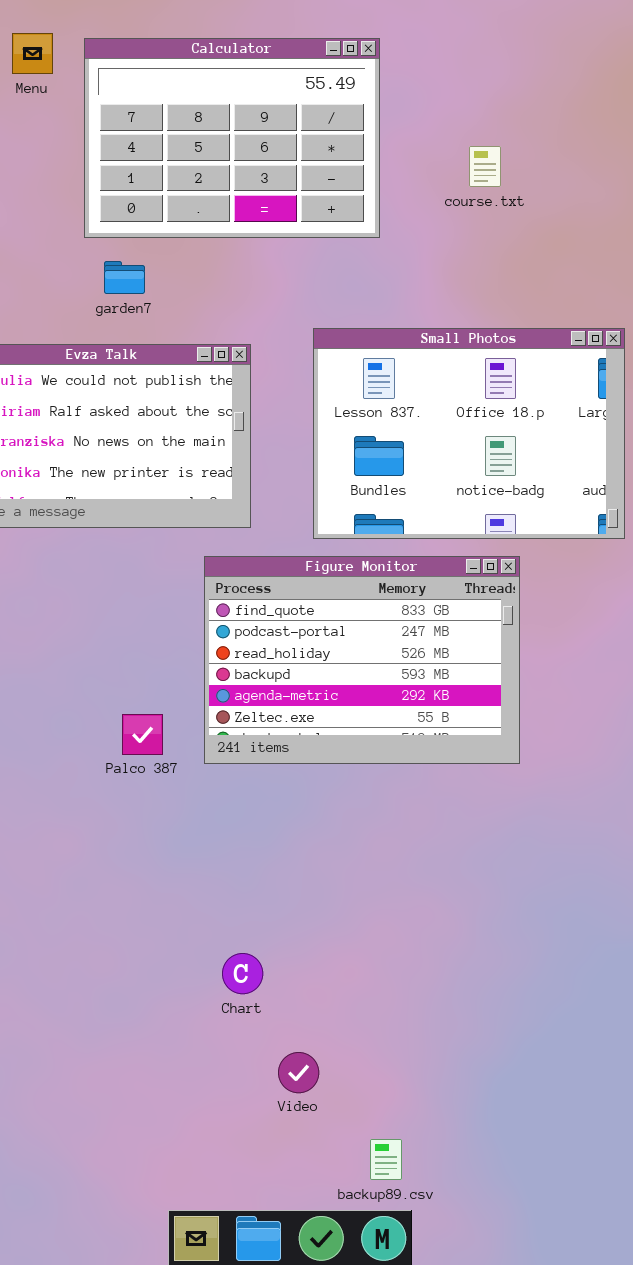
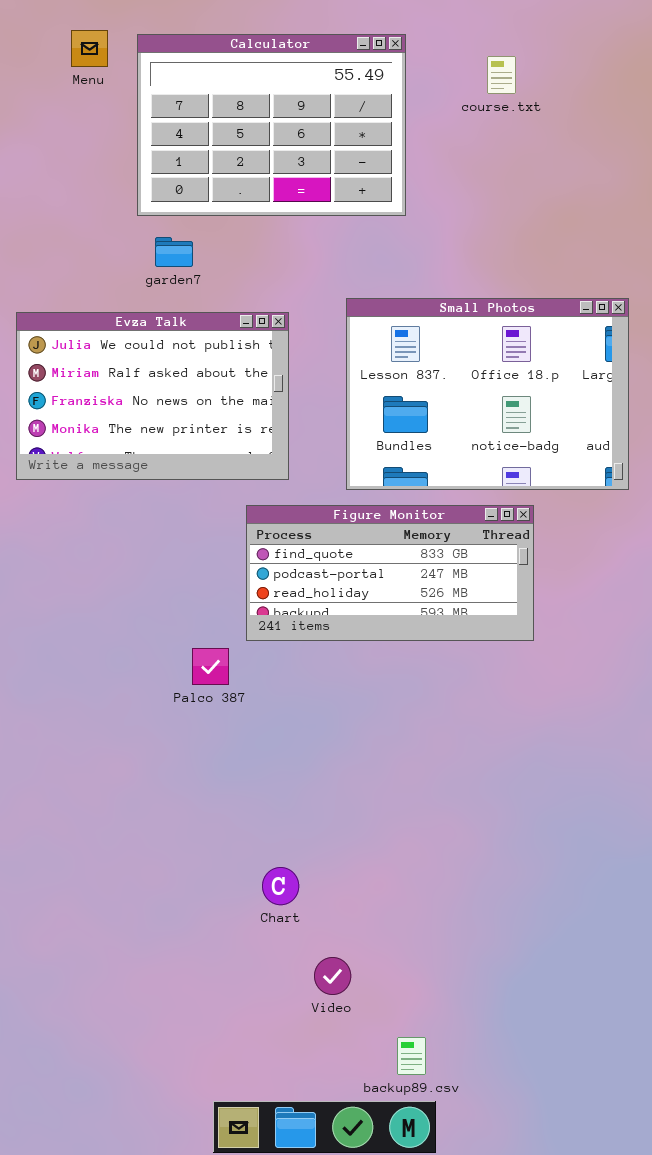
course.txt: [469,146,501,187] -> [487,56,516,94], moved
Figure Monitor: [204,556,520,764] -> [246,505,534,641], resized
Palco 387: [122,714,163,755] -> [192,648,229,685], moved

